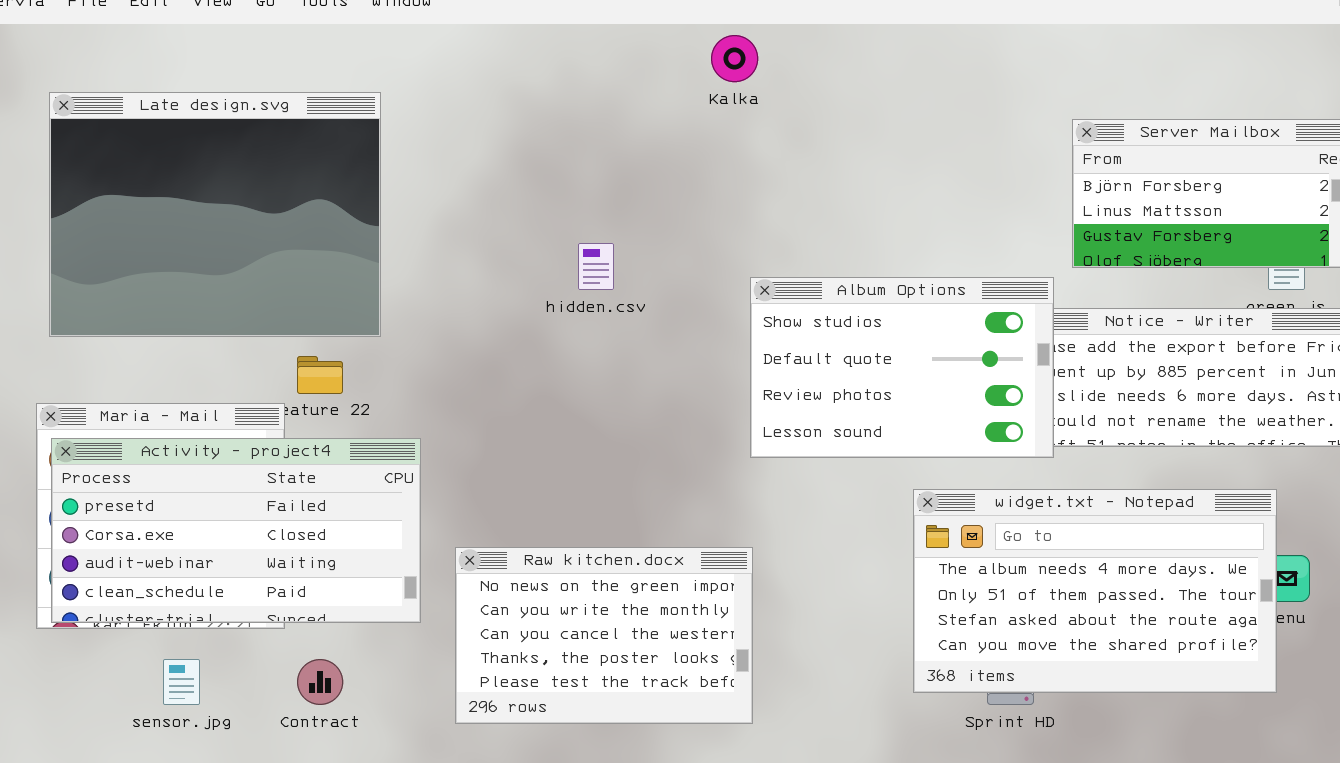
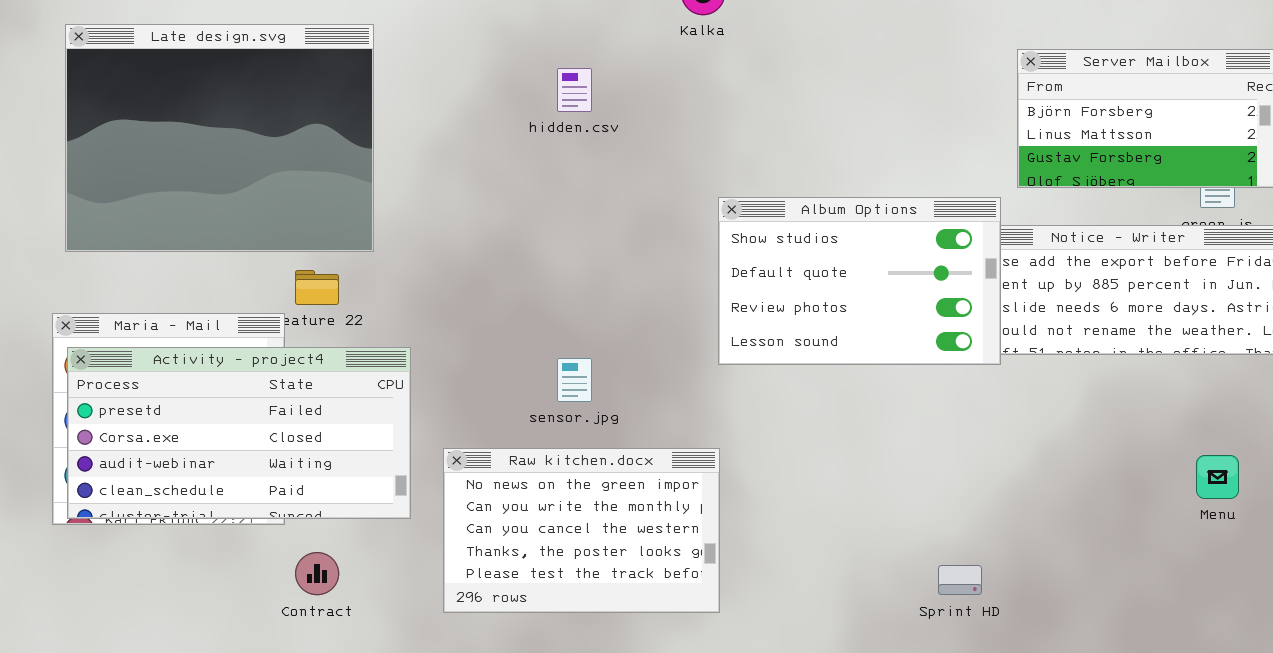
hidden.csv: [578,243,614,290] -> [557,68,592,112], moved
widget.txt - Notepad: [913,489,1277,693] -> none, closed
sensor.jpg: [163,659,200,705] -> [557,358,592,402], moved

